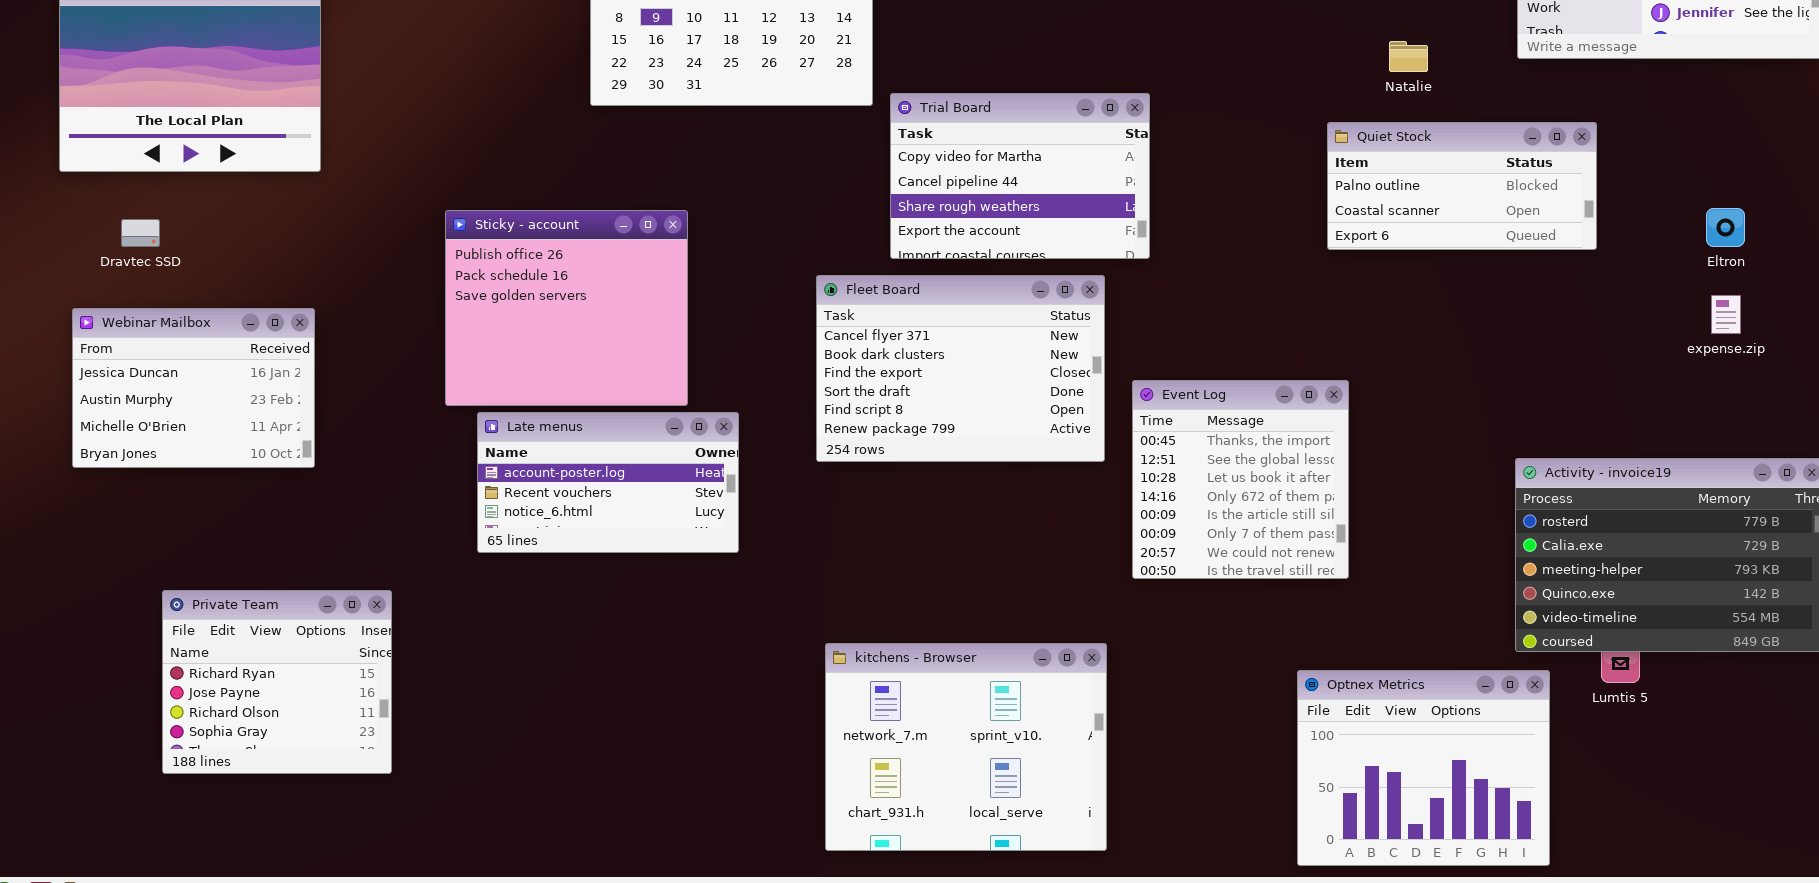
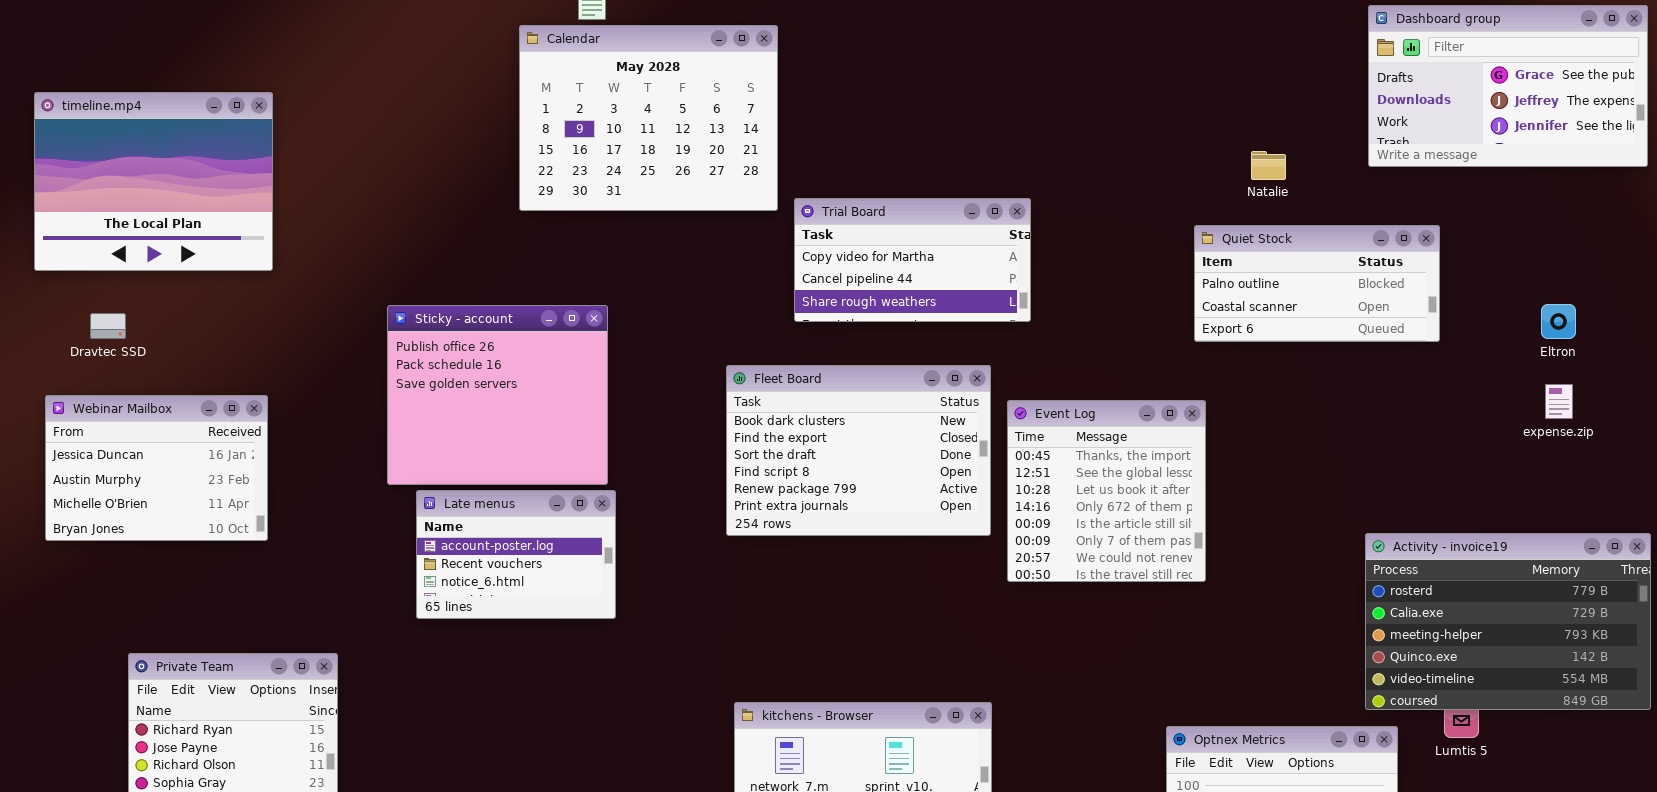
Trial Board: [890,93,1150,259] -> [794,198,1031,322], resized
Fleet Board: [816,275,1105,462] -> [726,365,991,536], scrolled down 1 row
Event Log: [1132,380,1349,579] -> [1007,400,1206,582], moved
Late menus: [477,412,739,553] -> [416,490,616,619], resized

